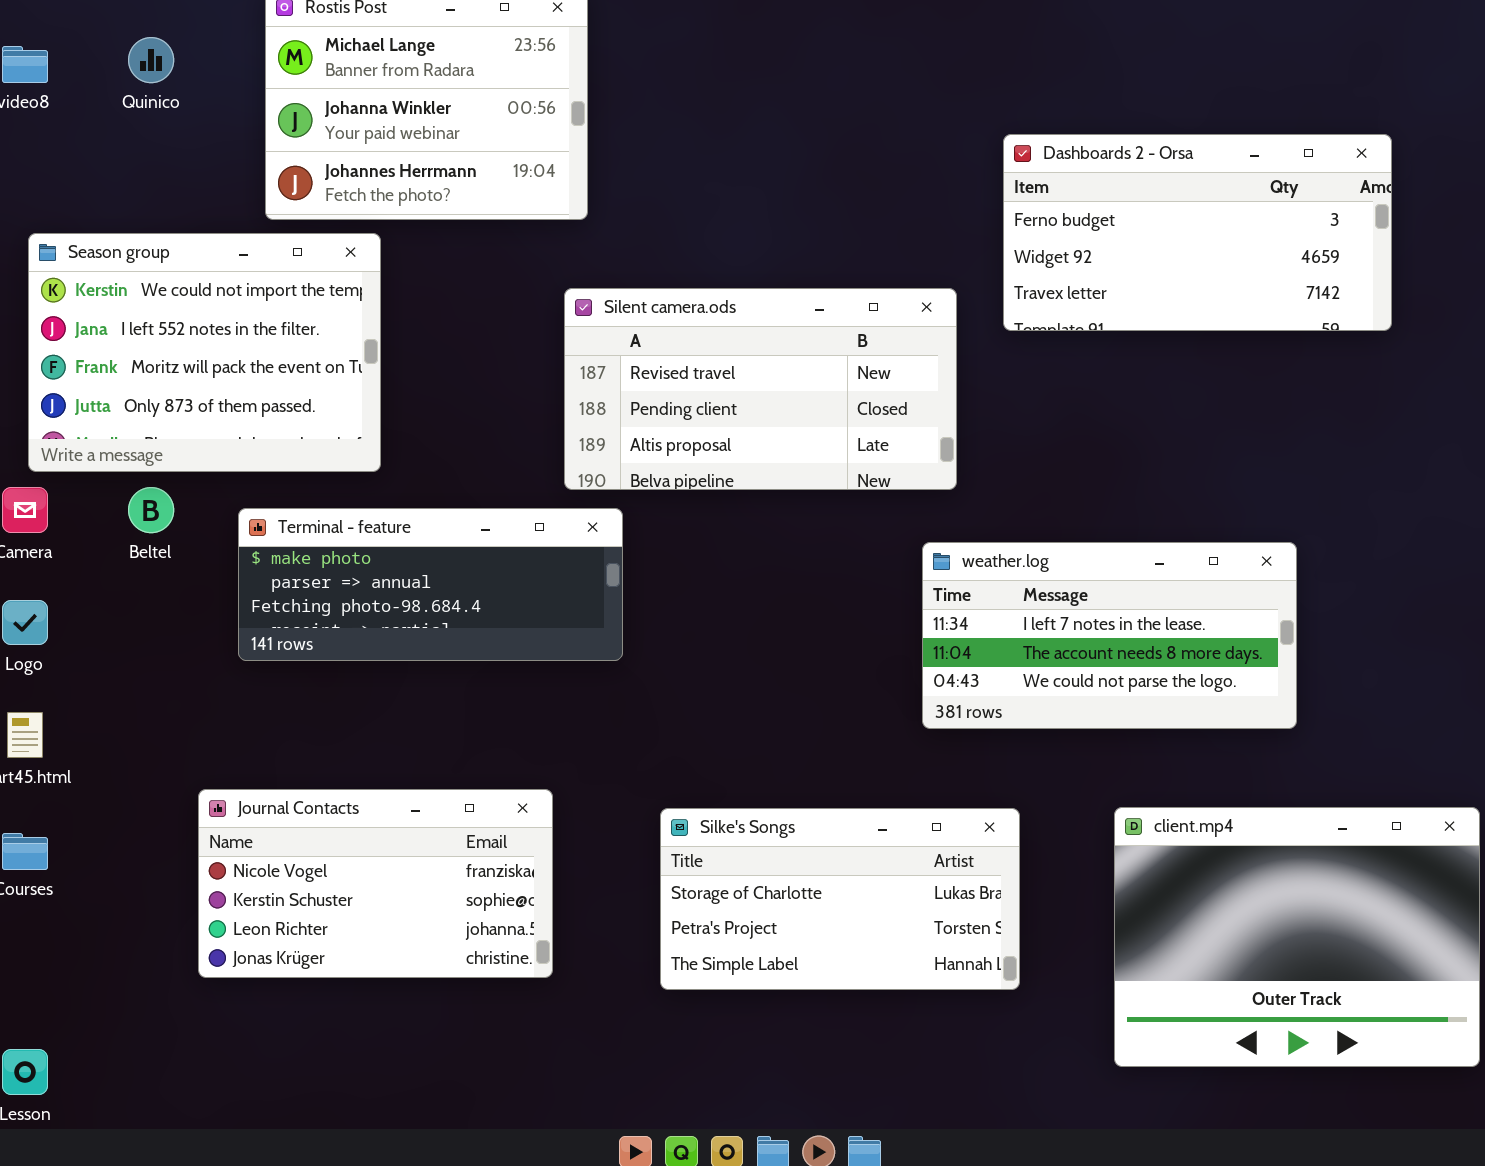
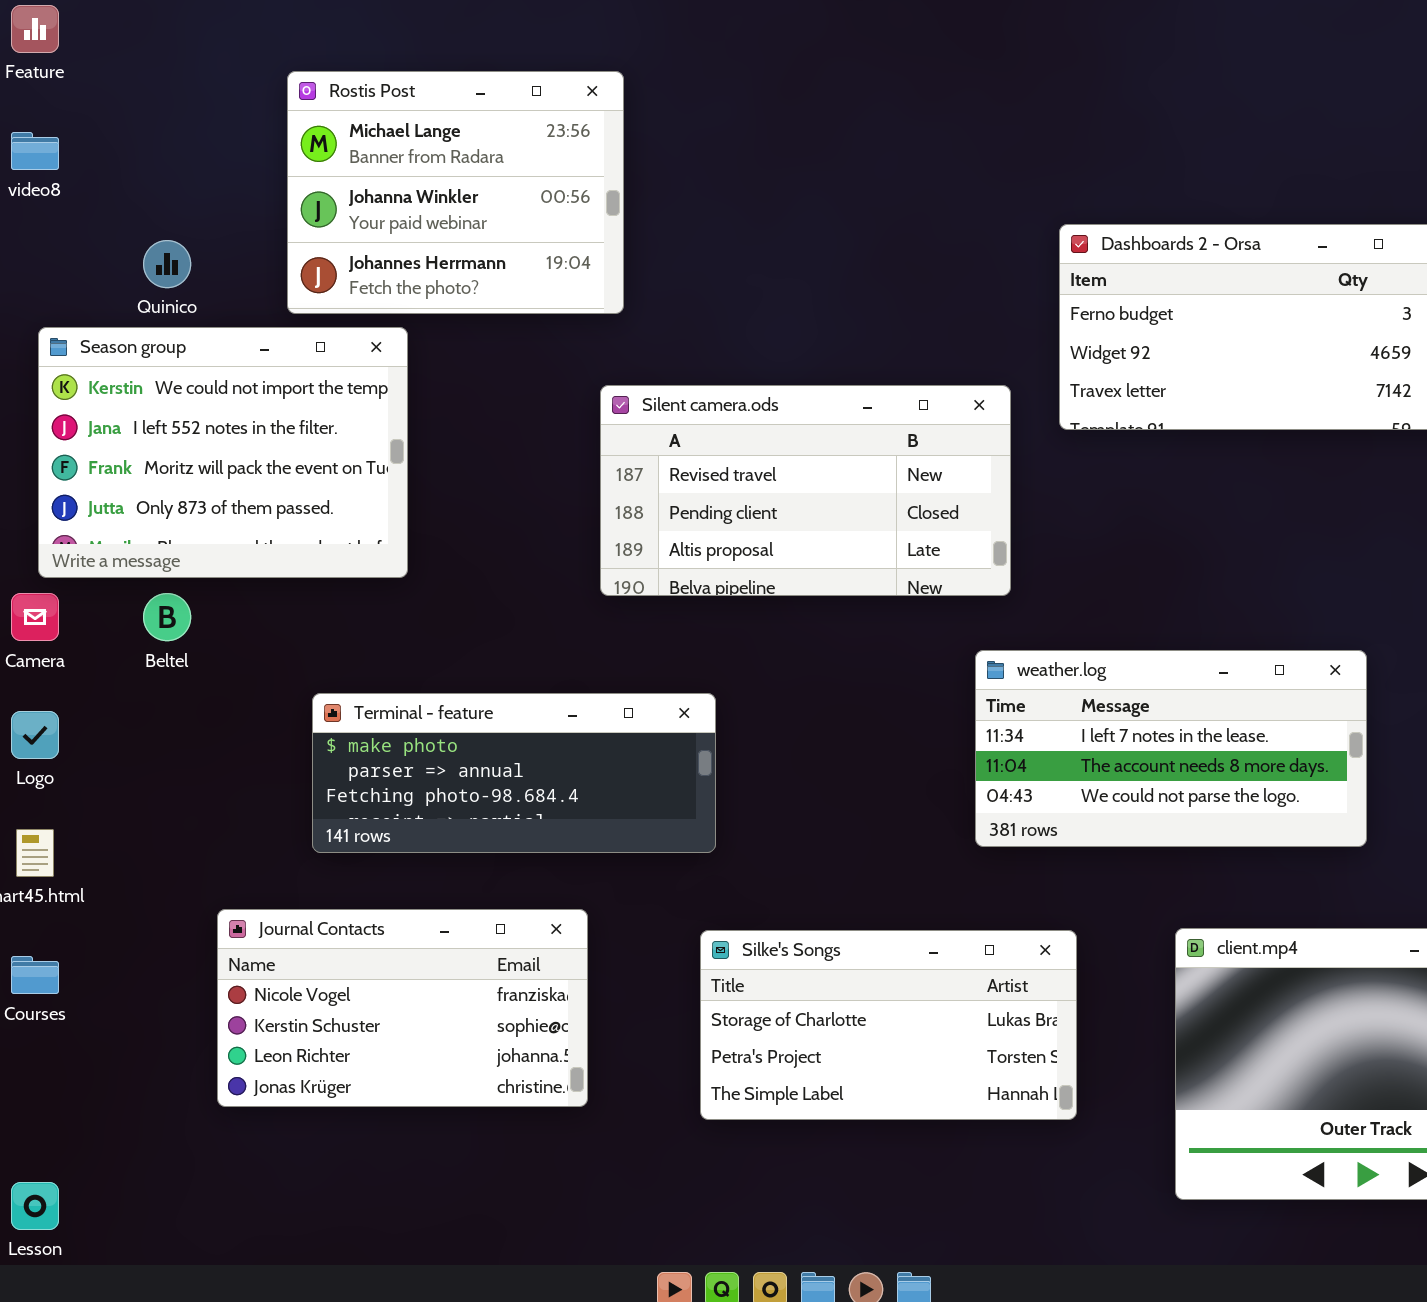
Quinico: [128,37,174,83] -> [143,240,191,288], moved
Terminal - feature: [238,508,623,661] -> [312,693,716,853], moved

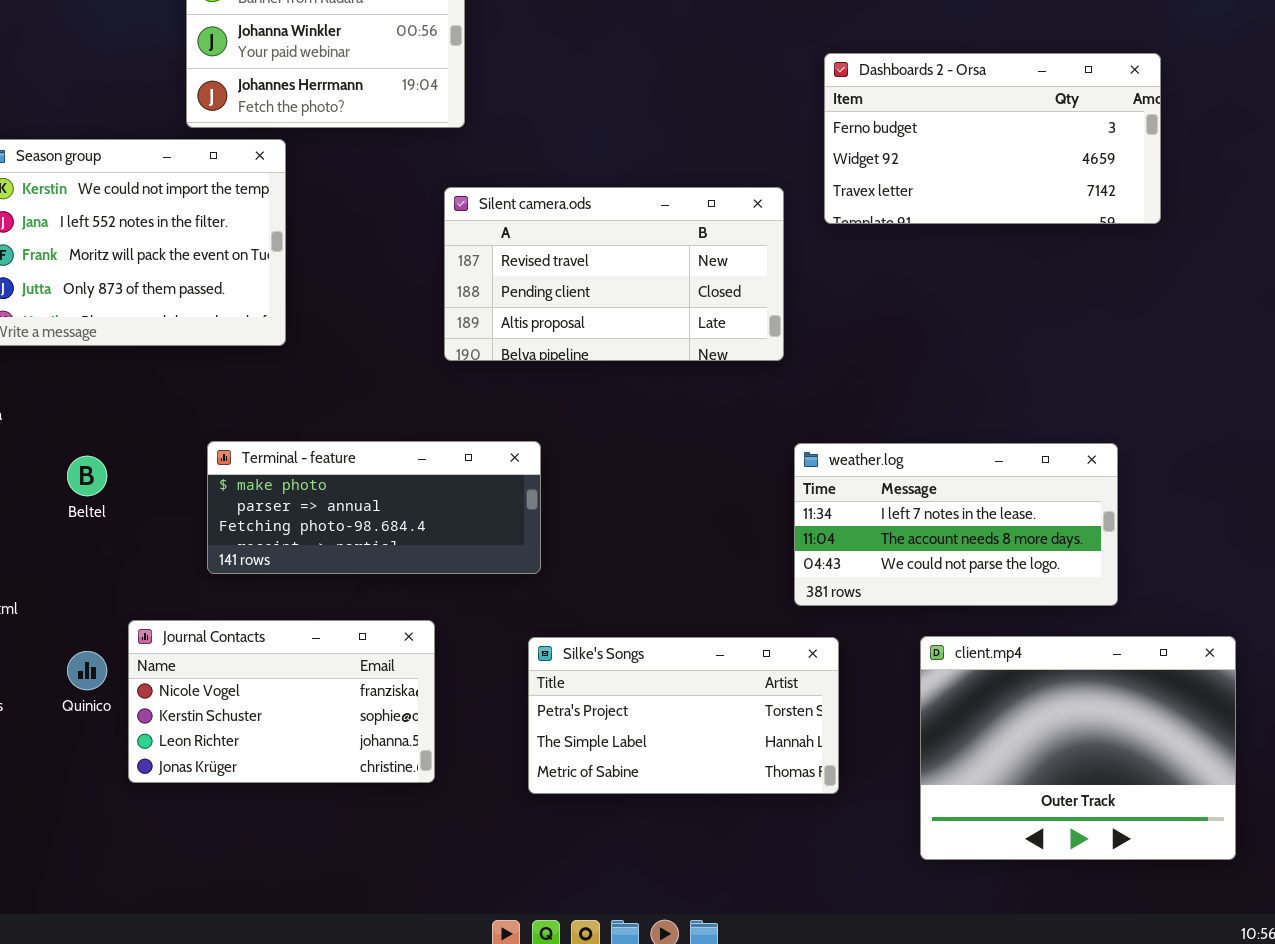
Quinico: [143,240,191,288] -> [67,651,107,690], moved
Beltel: [143,593,191,641] -> [67,456,107,496], moved
weather.log: [975,650,1367,847] -> [794,443,1118,606], moved
Silke's Songs: [700,930,1077,1120] -> [528,637,839,794], scrolled down 1 row

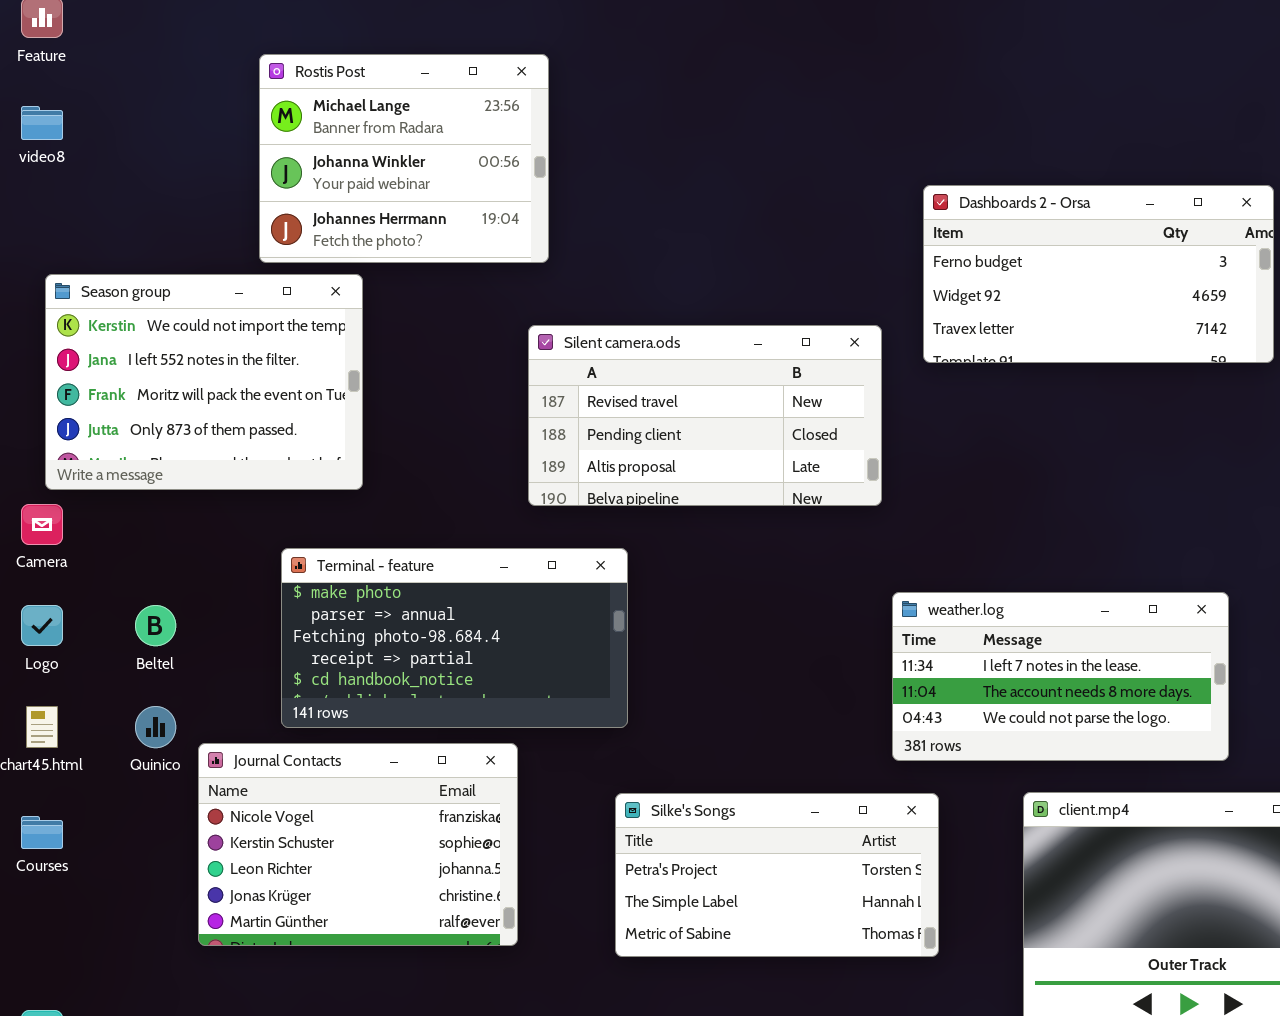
Terminal - feature: [207,441,541,574] -> [281,548,628,728], resized
Journal Contacts: [128,620,435,783] -> [198,743,518,946], resized
Quinico: [67,651,107,690] -> [135,706,176,748], moved

